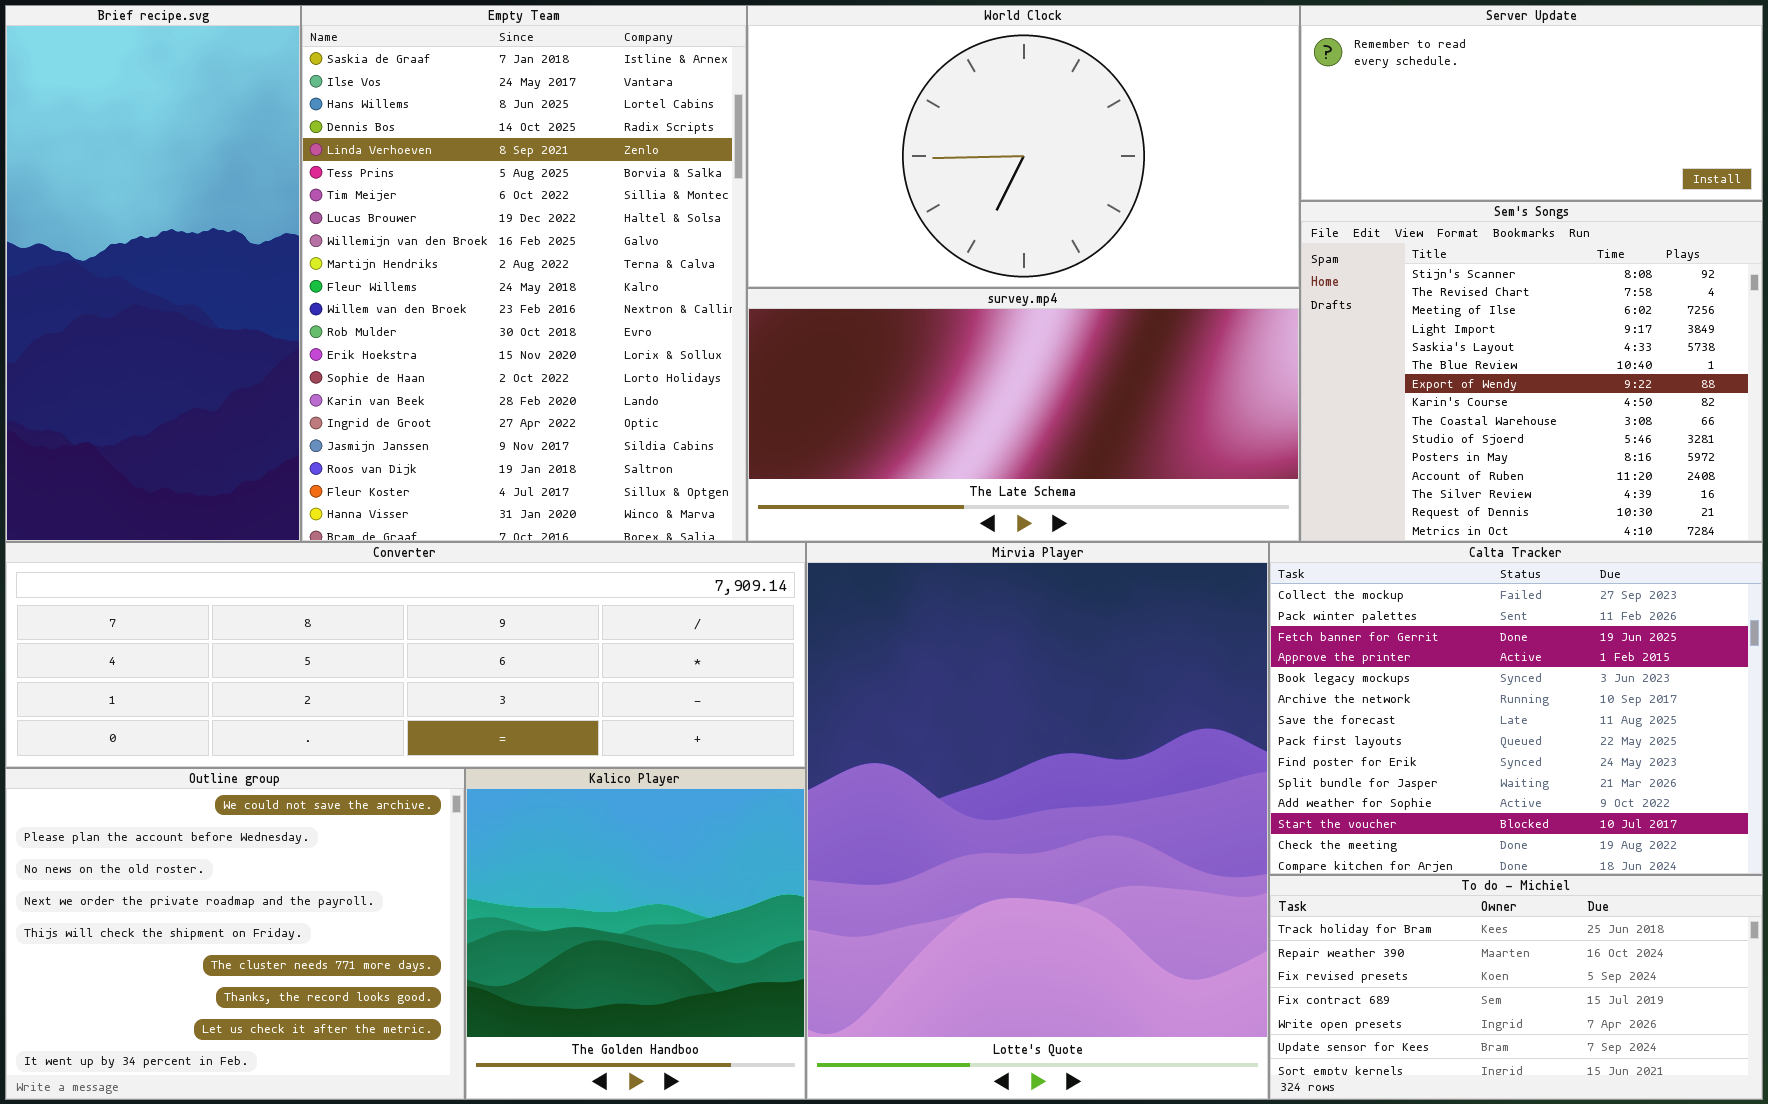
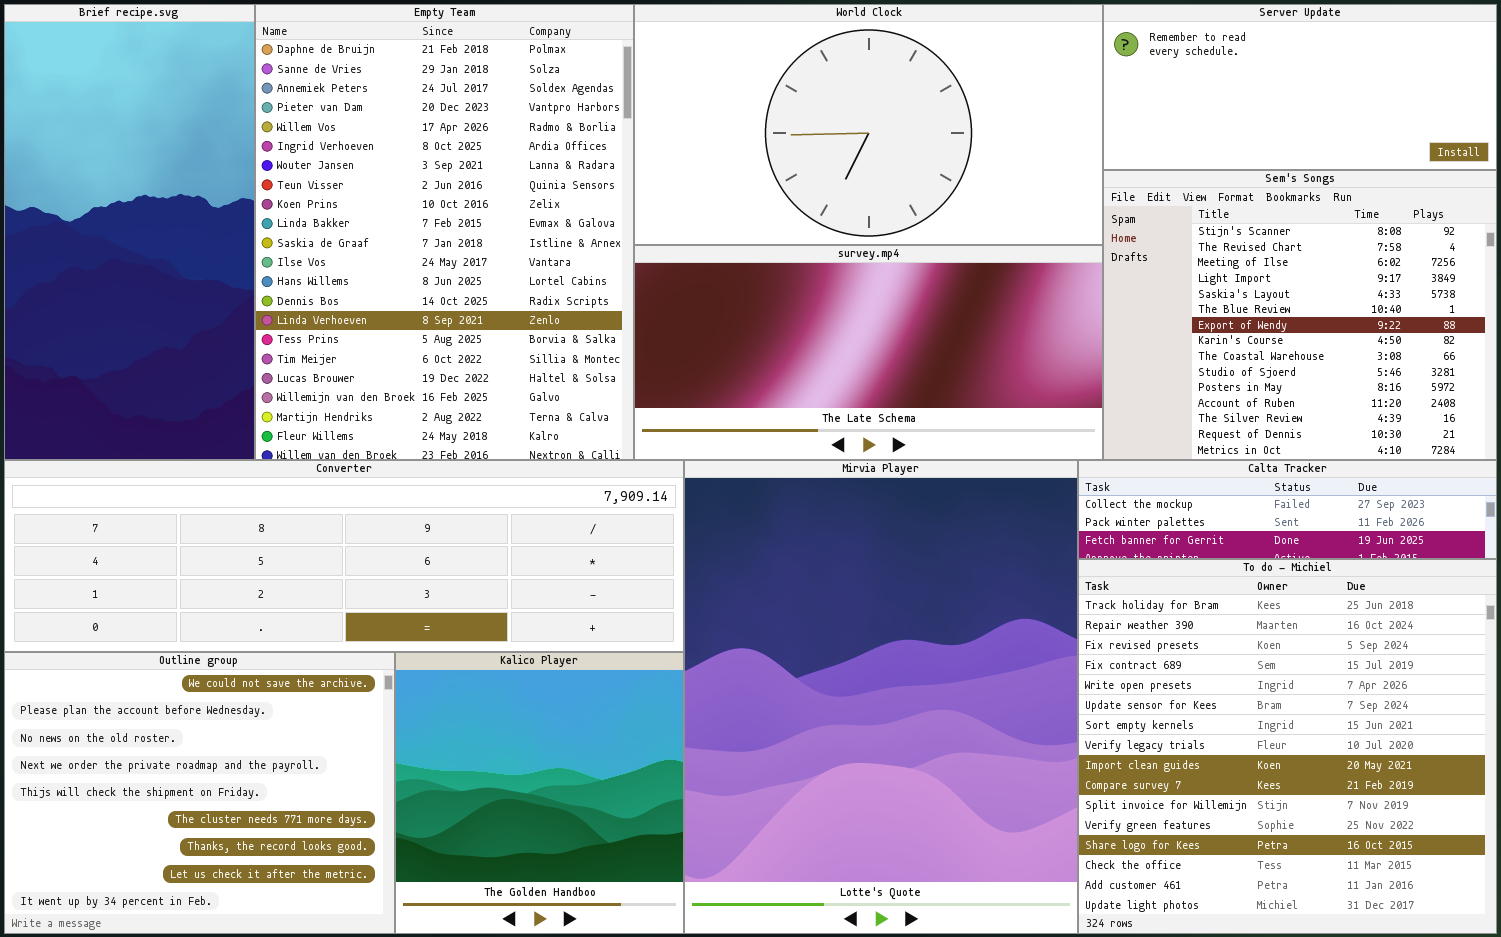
Empty Team: [301,5,747,542] -> [255,4,634,460], scrolled up 10 rows
Calta Tracker: [1269,542,1763,875] -> [1078,460,1497,559], resized
To do - Michiel: [1269,875,1763,1100] -> [1078,559,1497,934], resized

